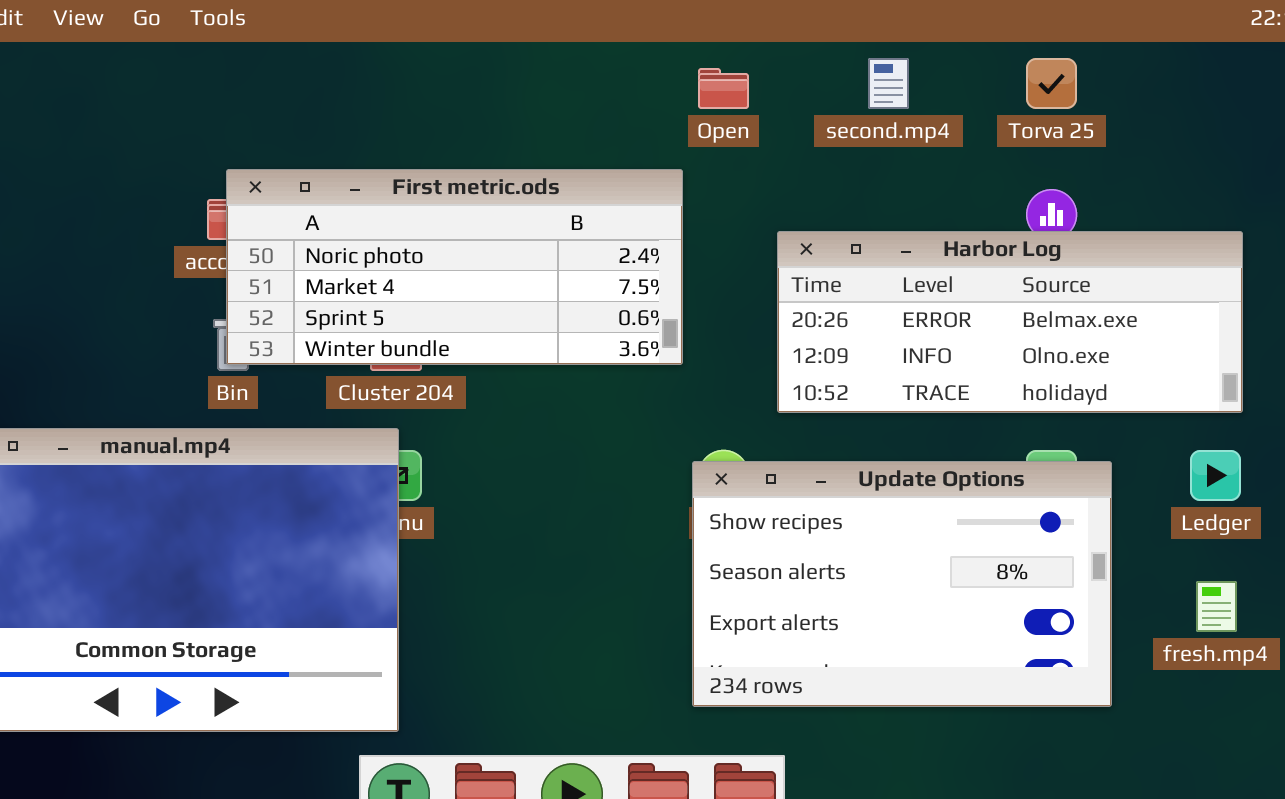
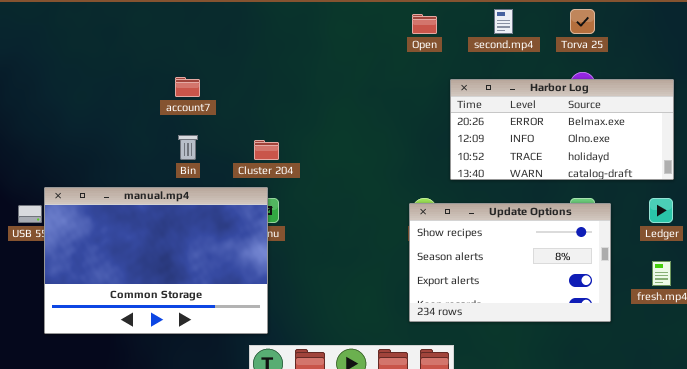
First metric.ods: [226,169,683,365] -> none, closed
Harbor Log: [777,231,1243,413] -> [450,79,674,180], resized

